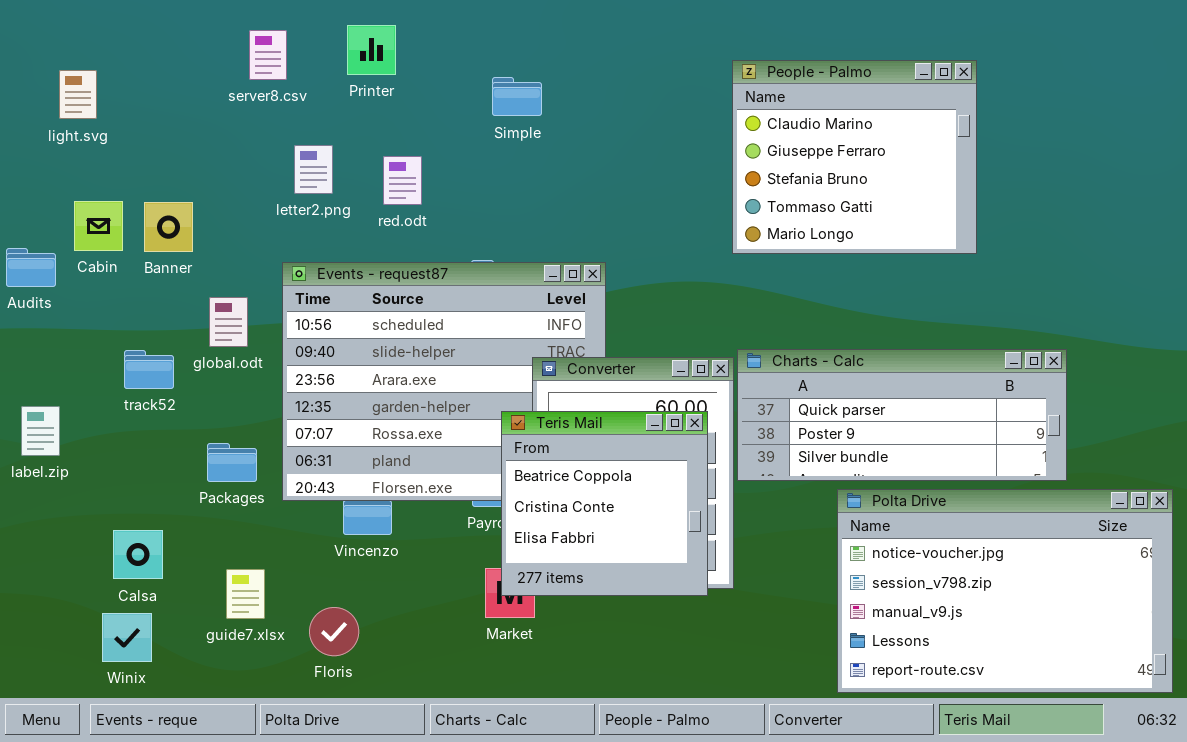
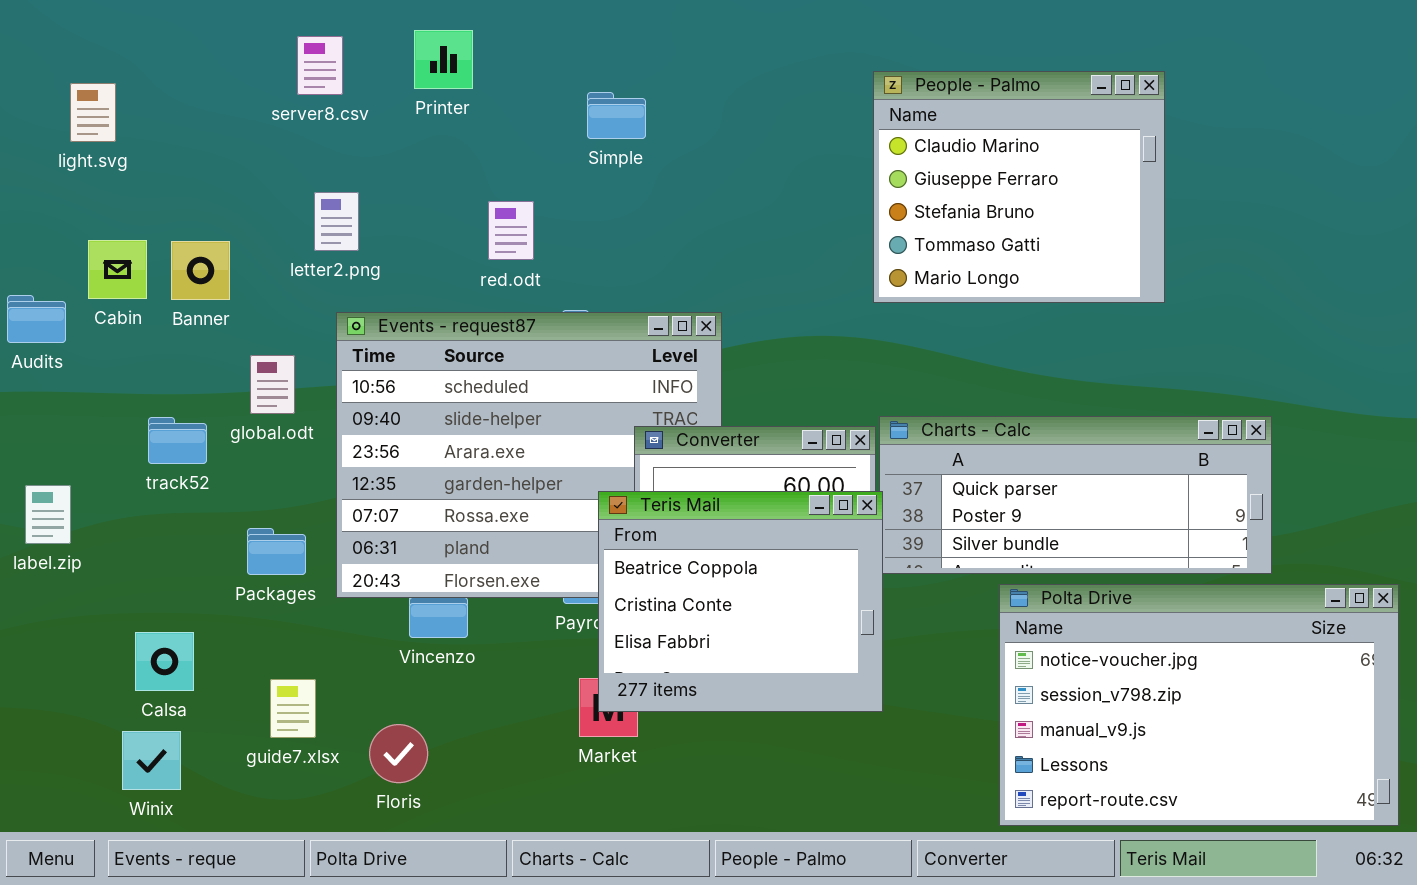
letter2.png: [294,145,333,194] -> [314,192,359,251], moved
red.odt: [383,156,422,205] -> [488,201,534,260], moved
Teris Mail: [501,411,708,596] -> [598,491,883,712], resized

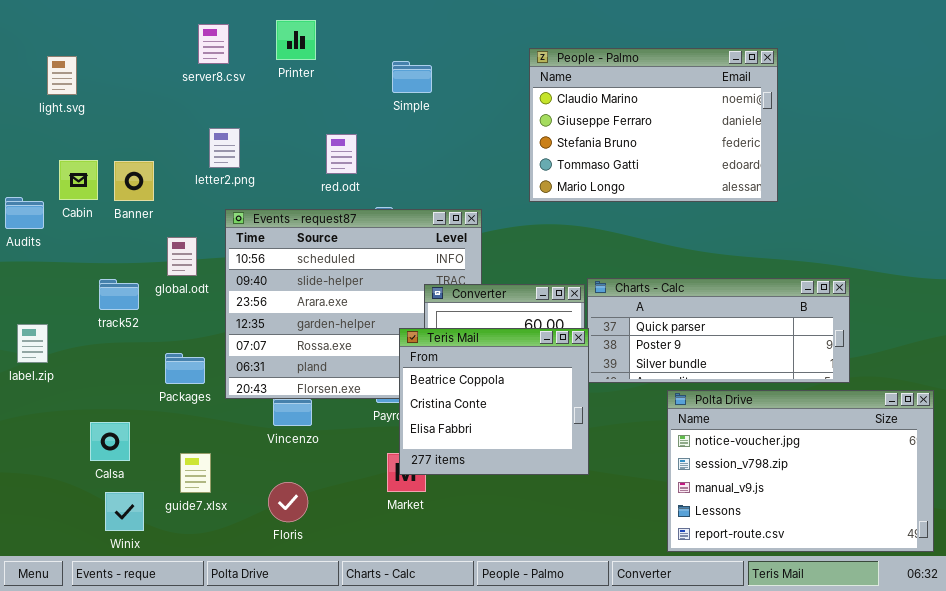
People - Palmo: [873,71,1165,303] -> [529,48,778,202], resized
Floris: [369,724,428,783] -> [268,482,308,522], moved
Winix: [122,731,181,790] -> [105,492,144,531], moved

